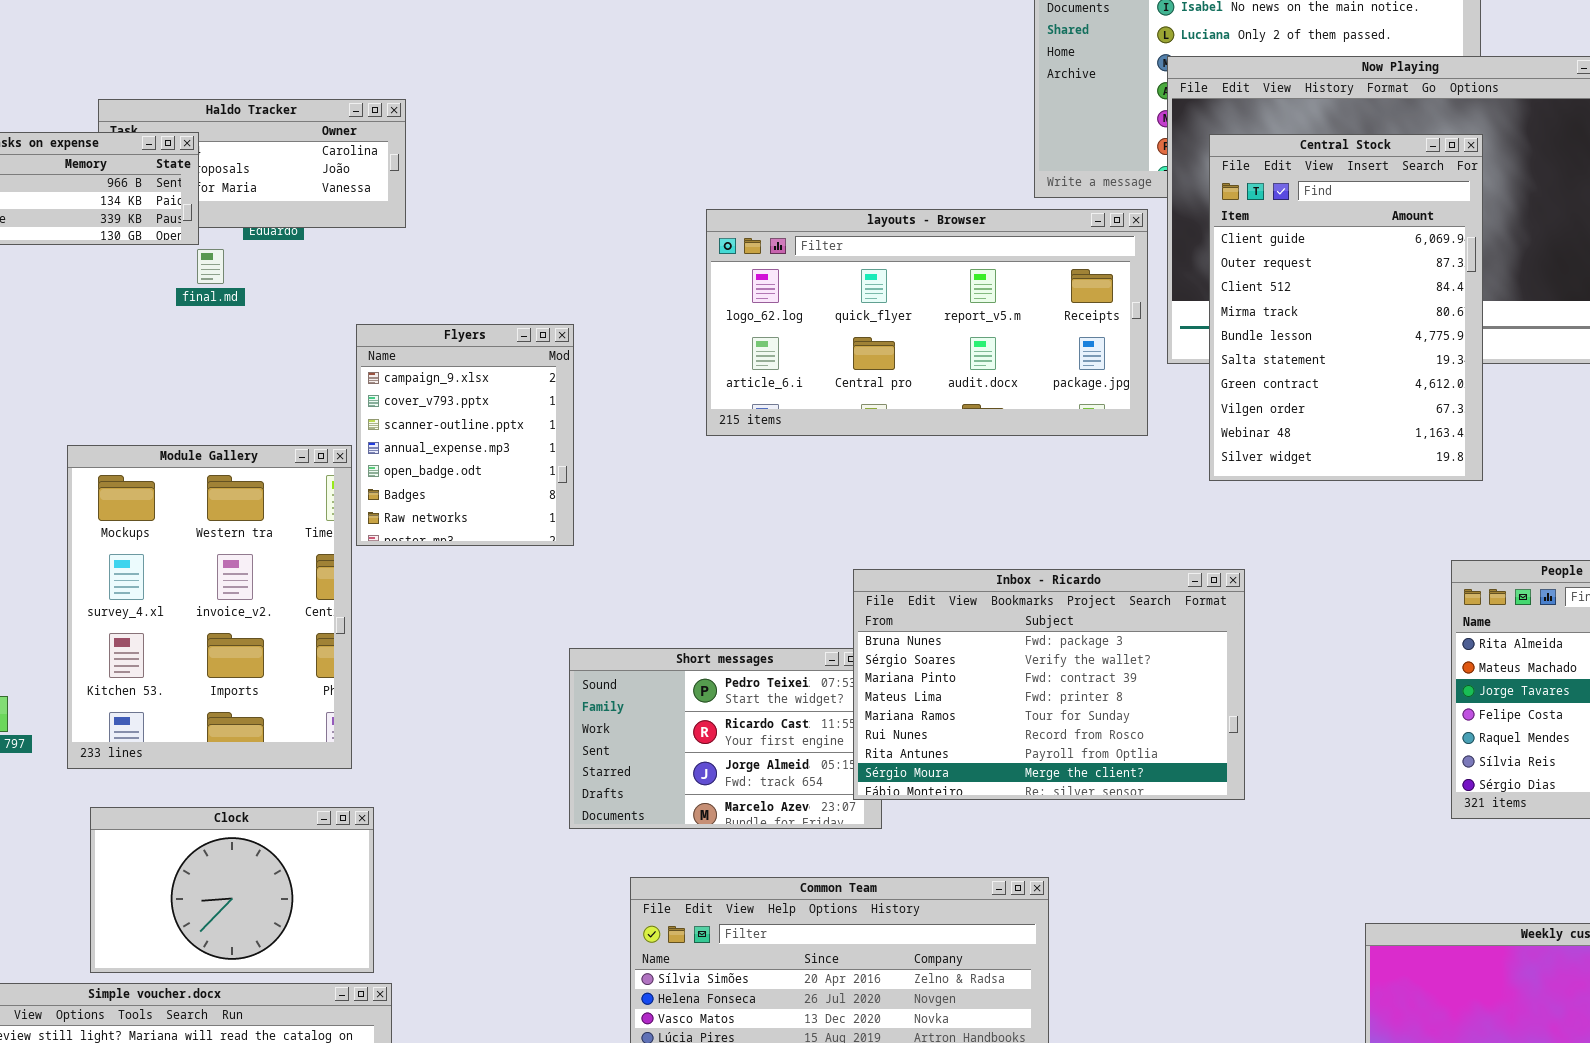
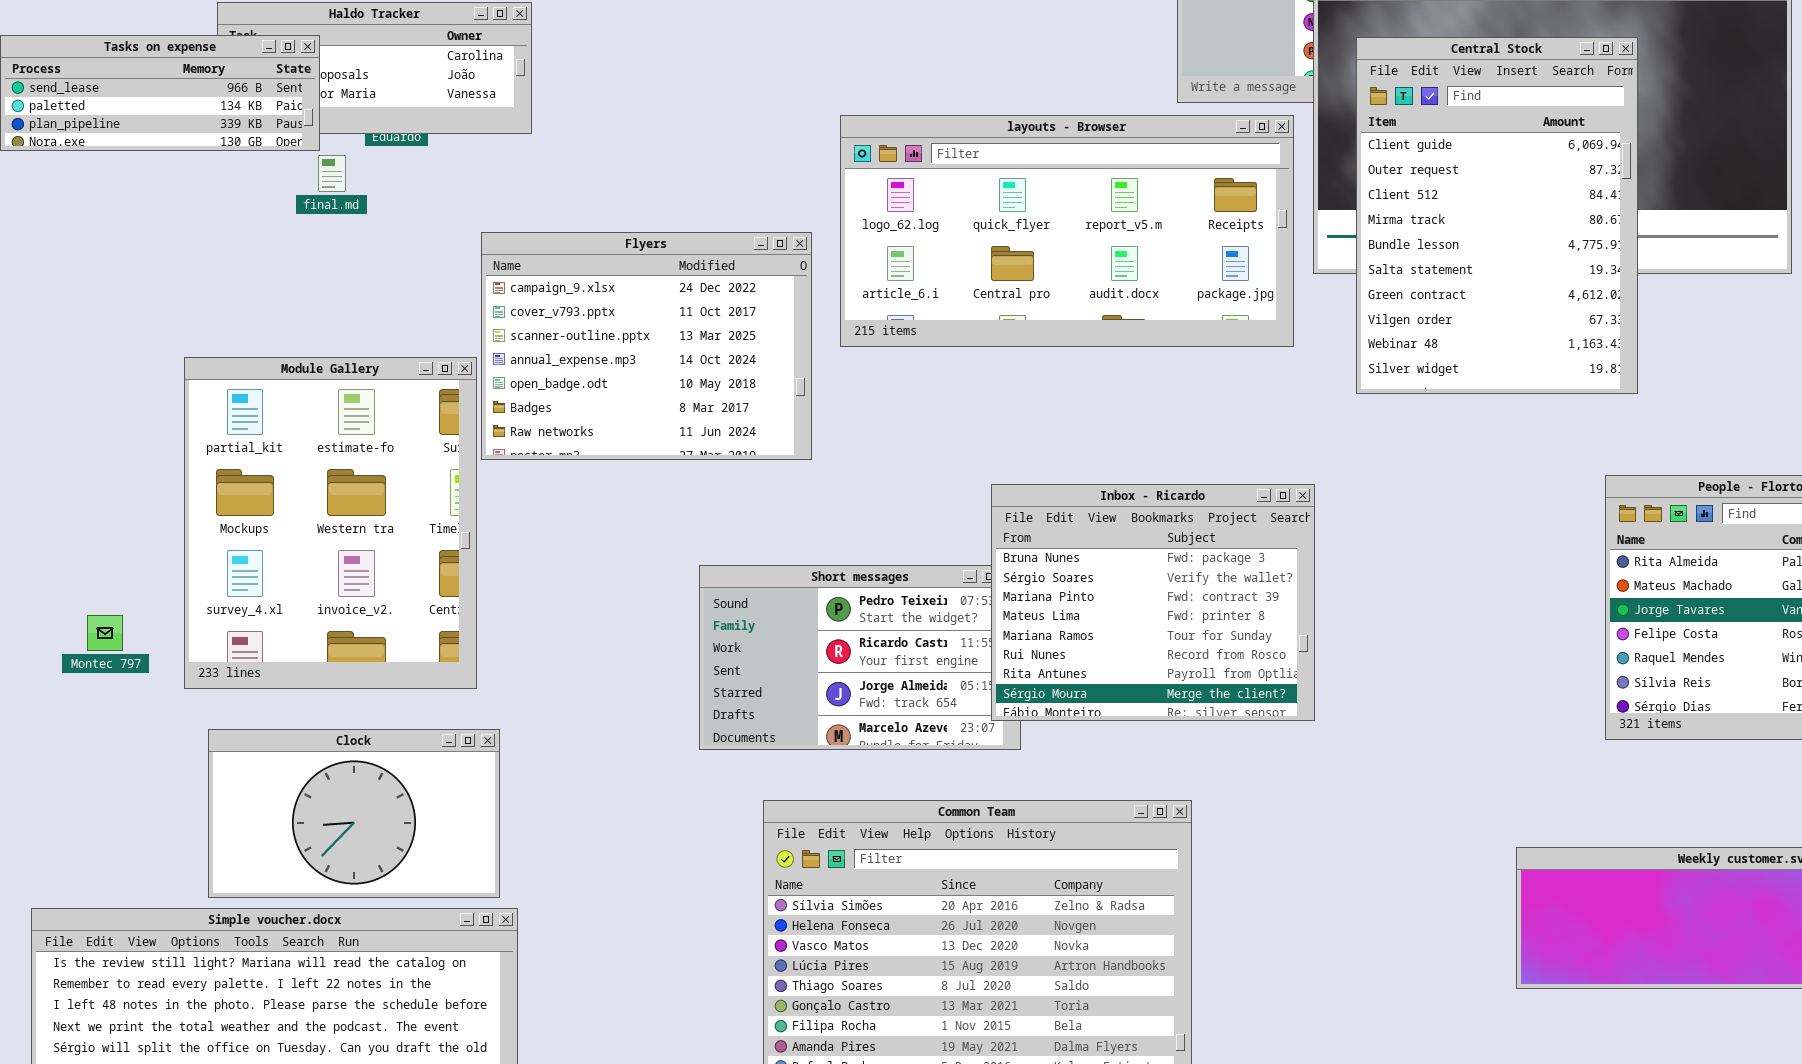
Flyers: [356,324,574,546] -> [481,232,812,460], resized
Module Gallery: [67,445,352,769] -> [184,357,477,689], scrolled up 1 row
Inbox - Ricardo: [853,569,1245,800] -> [991,484,1315,721], resized

